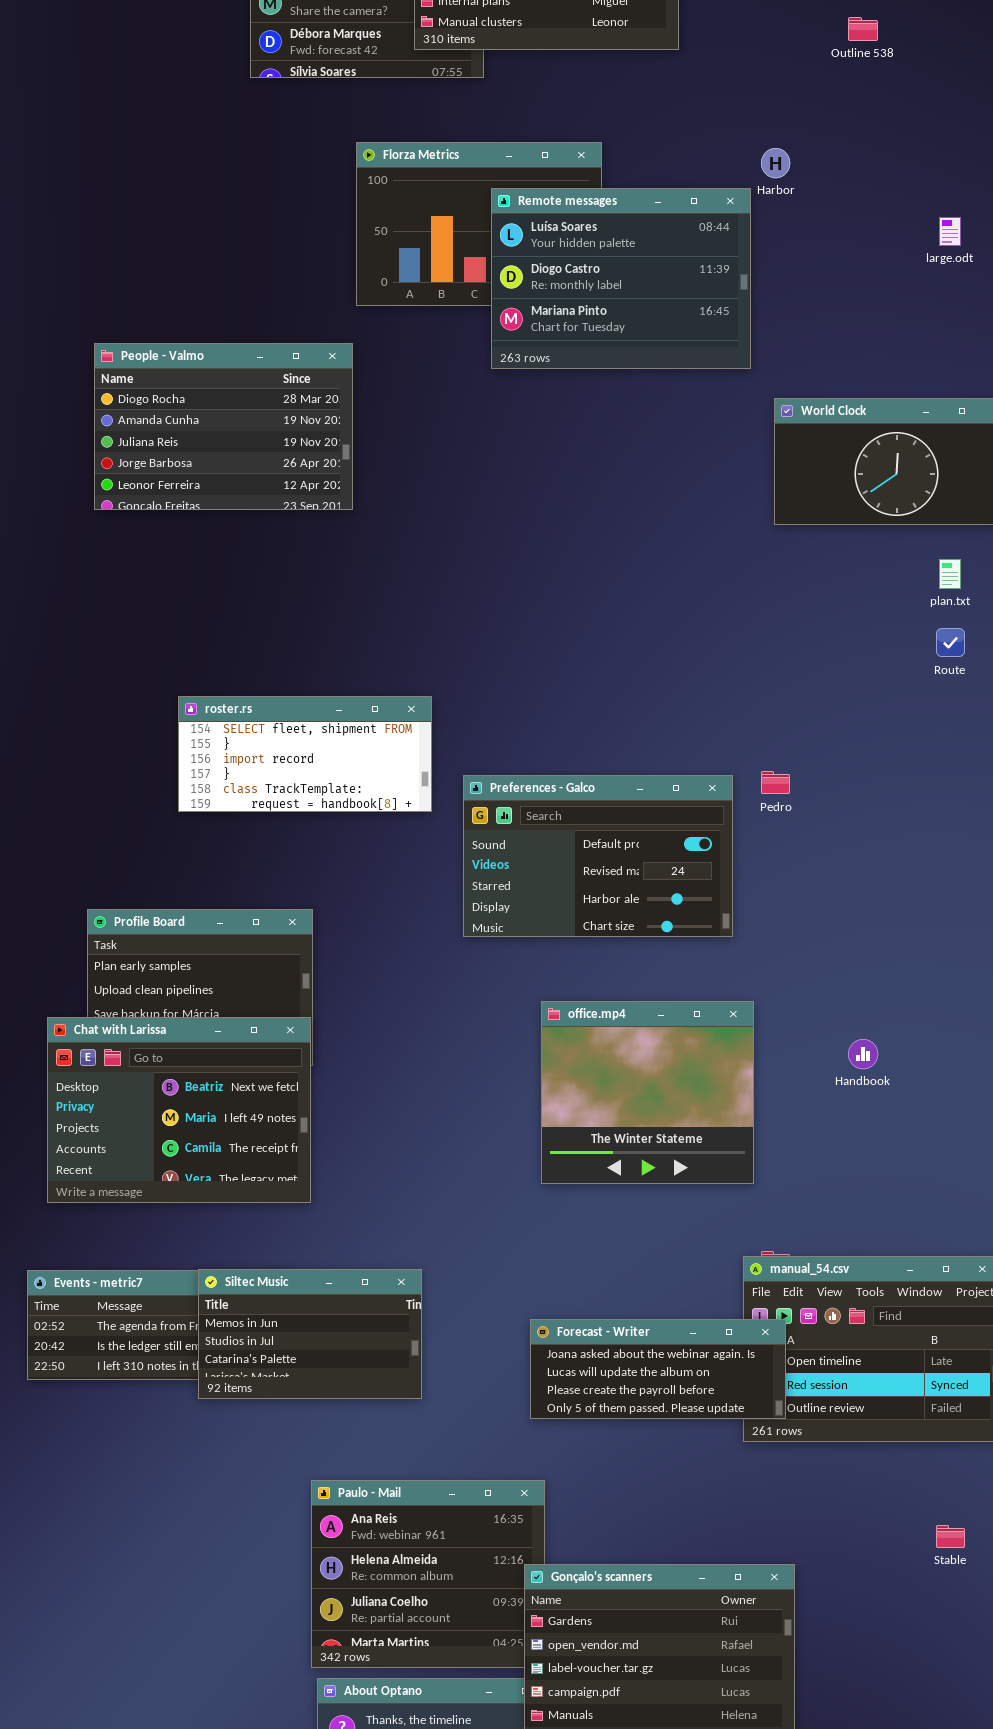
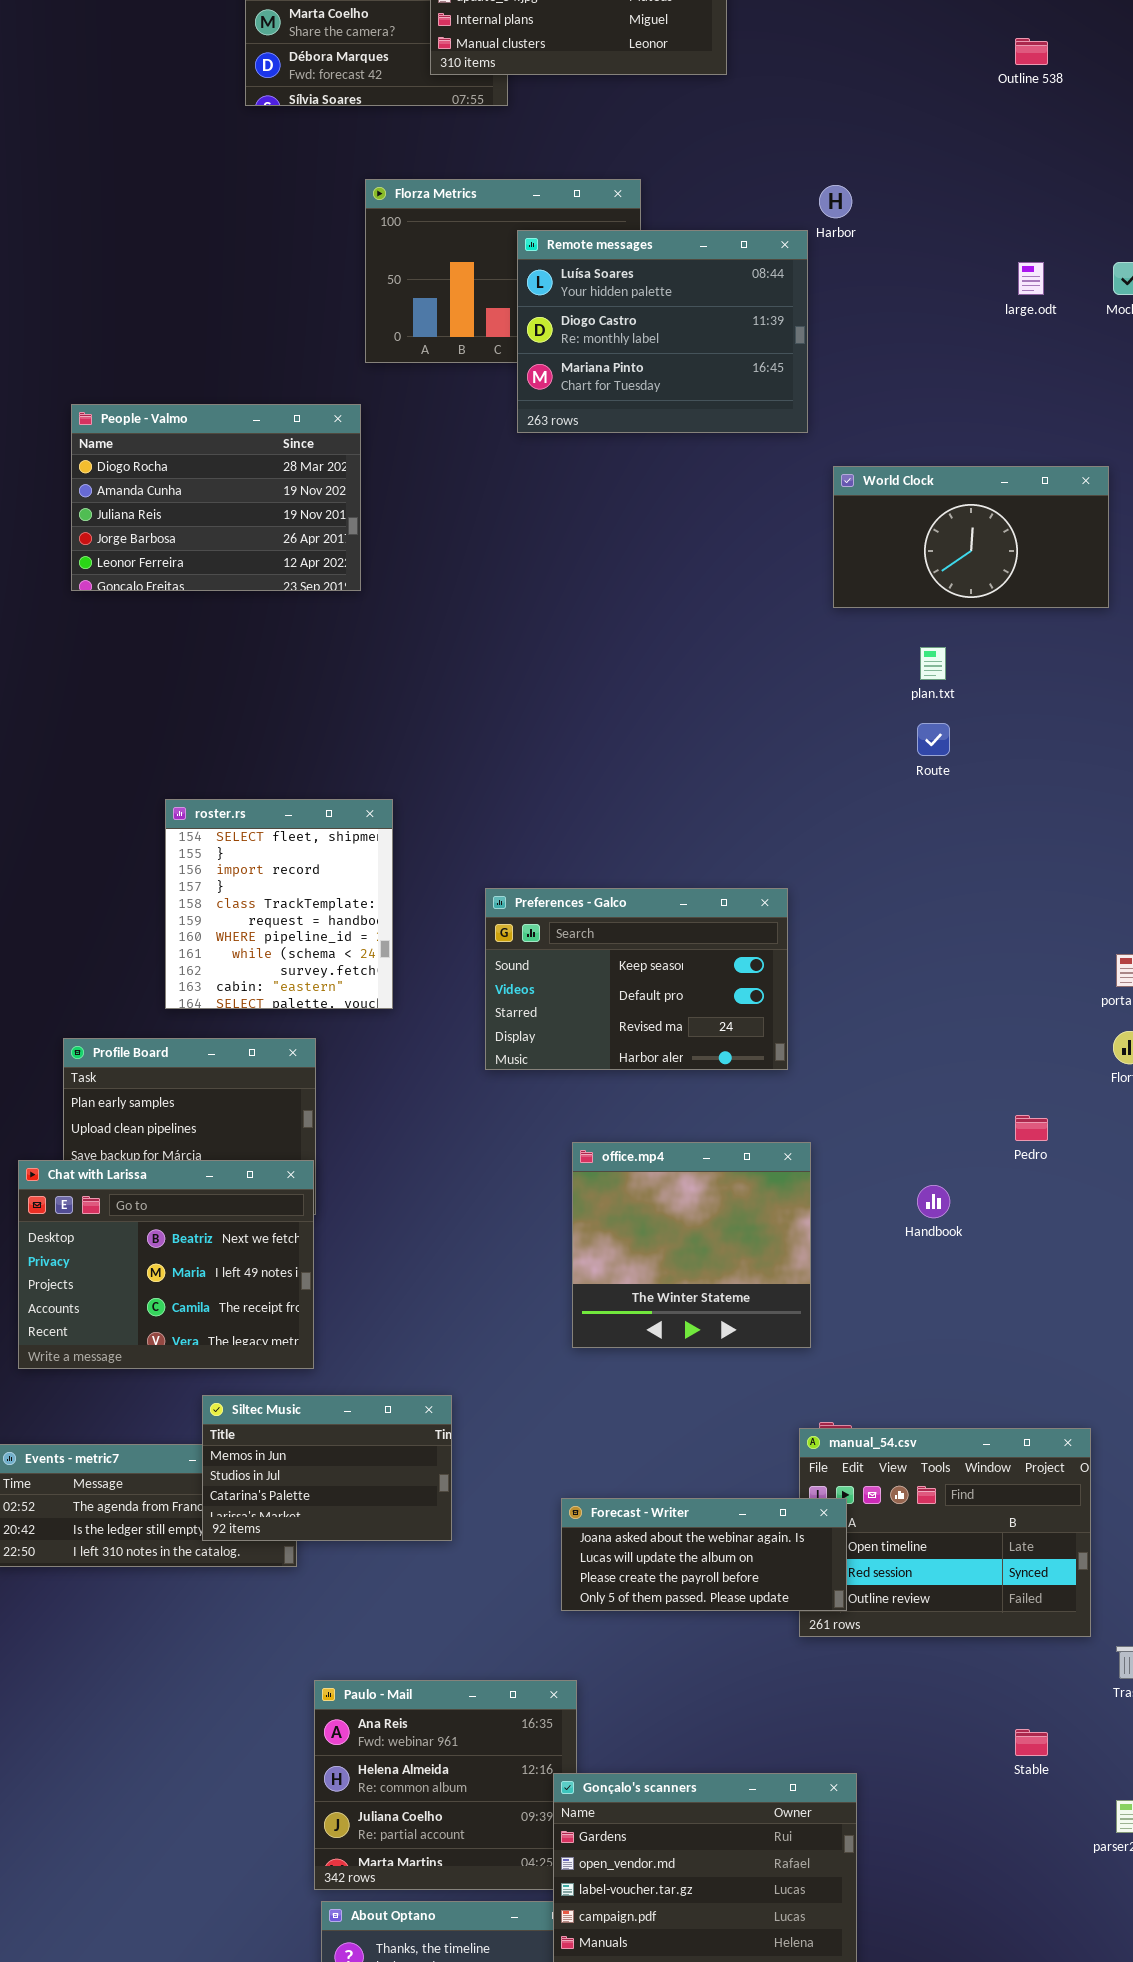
Outline 538: [848,17,878,41] -> [1015,38,1048,65], moved
plan.txt: [939,559,961,589] -> [920,647,946,680], moved
Route: [936,628,965,657] -> [917,723,950,756], moved
roster.rs: [178,696,432,812] -> [165,799,393,1009], resized
Pedro: [761,771,790,794] -> [1015,1115,1048,1141], moved
Preferences - Galco: [463,775,733,937] -> [485,888,788,1070], scrolled up 1 row
Siltec Music: [198,1269,422,1399] -> [202,1395,452,1541], moved

